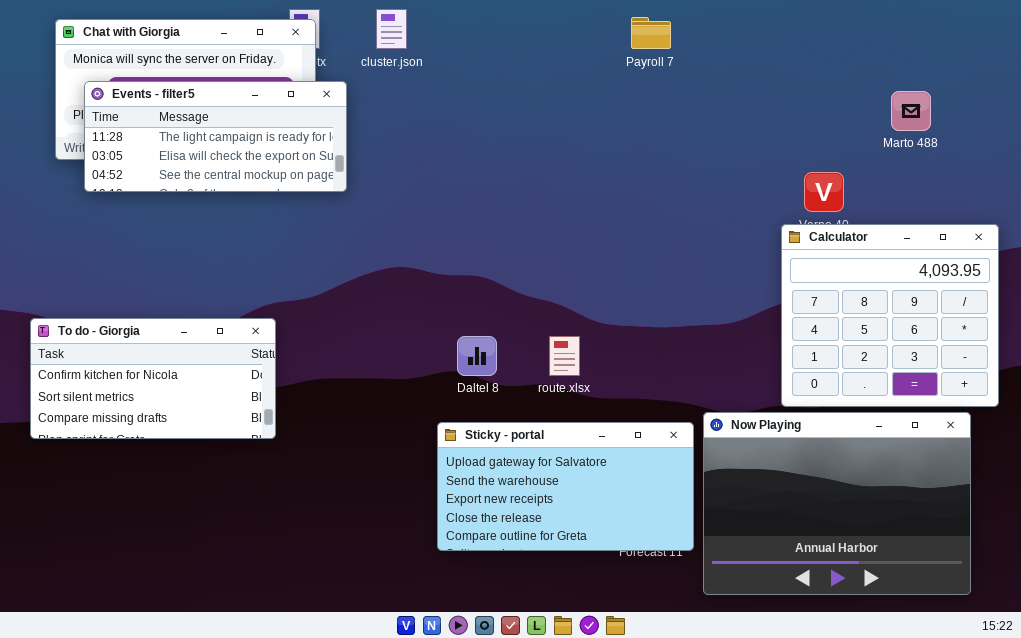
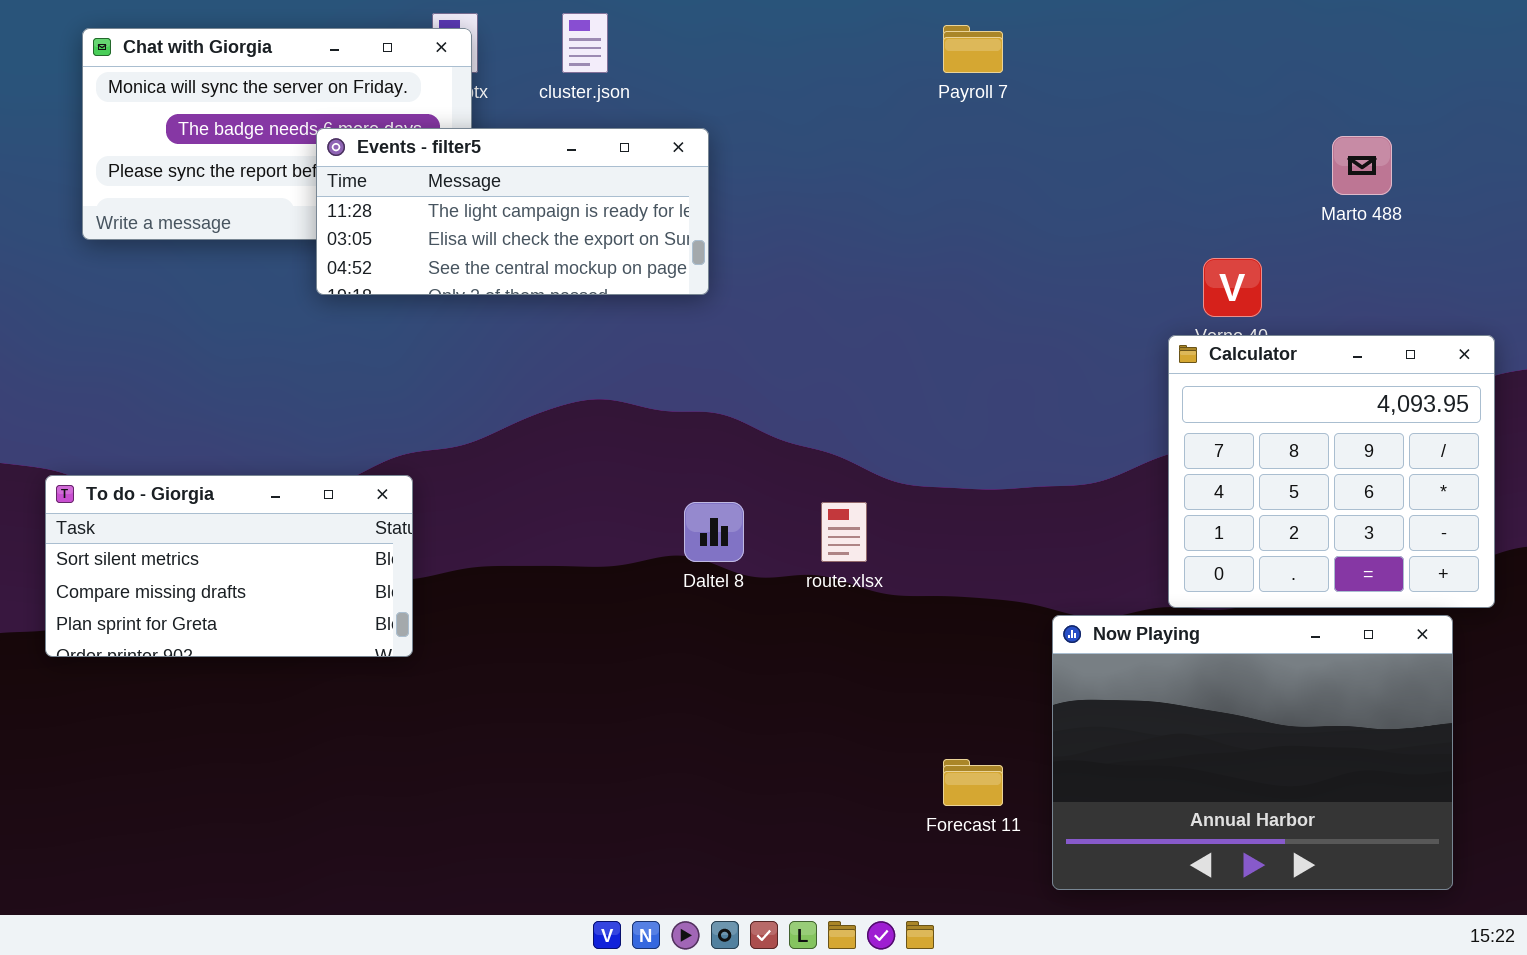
Events - filter5: [84,81,347,192] -> [316,128,709,295], moved
To do - Giorgia: [30,318,276,439] -> [45,475,413,657], scrolled down 1 row
Sticky - portal: [437,422,694,551] -> none, closed

